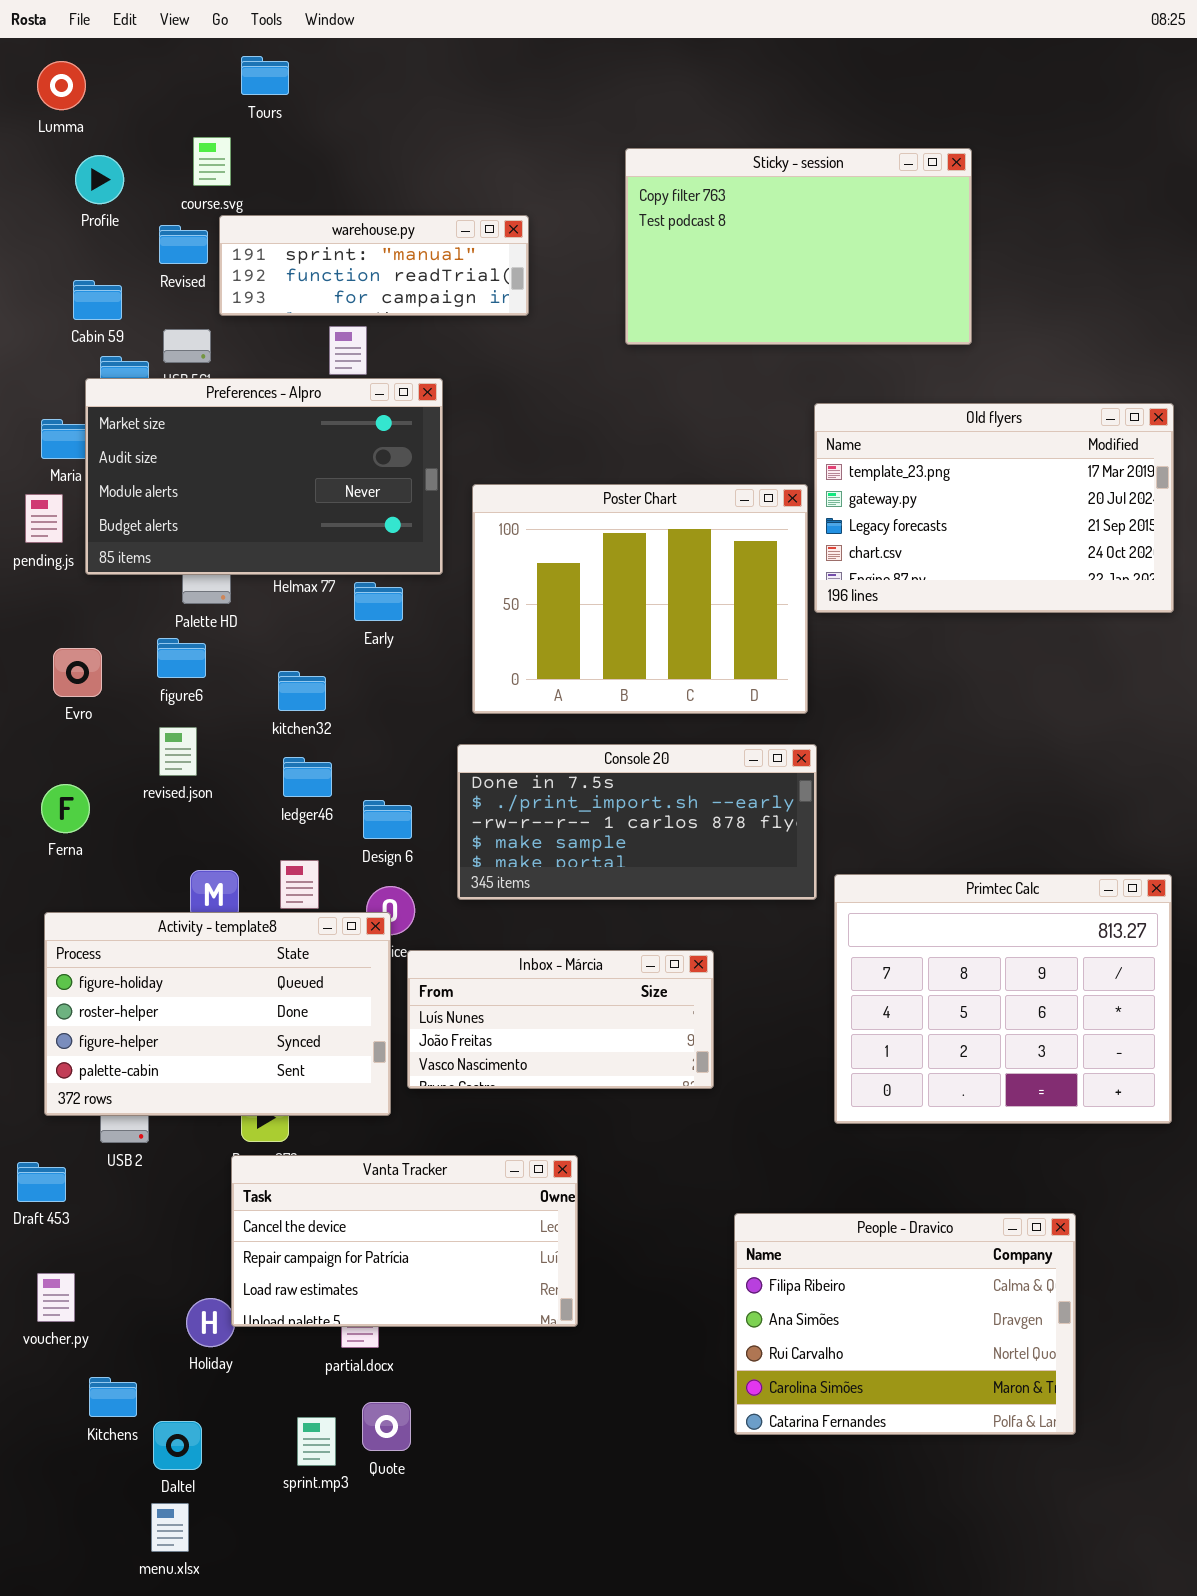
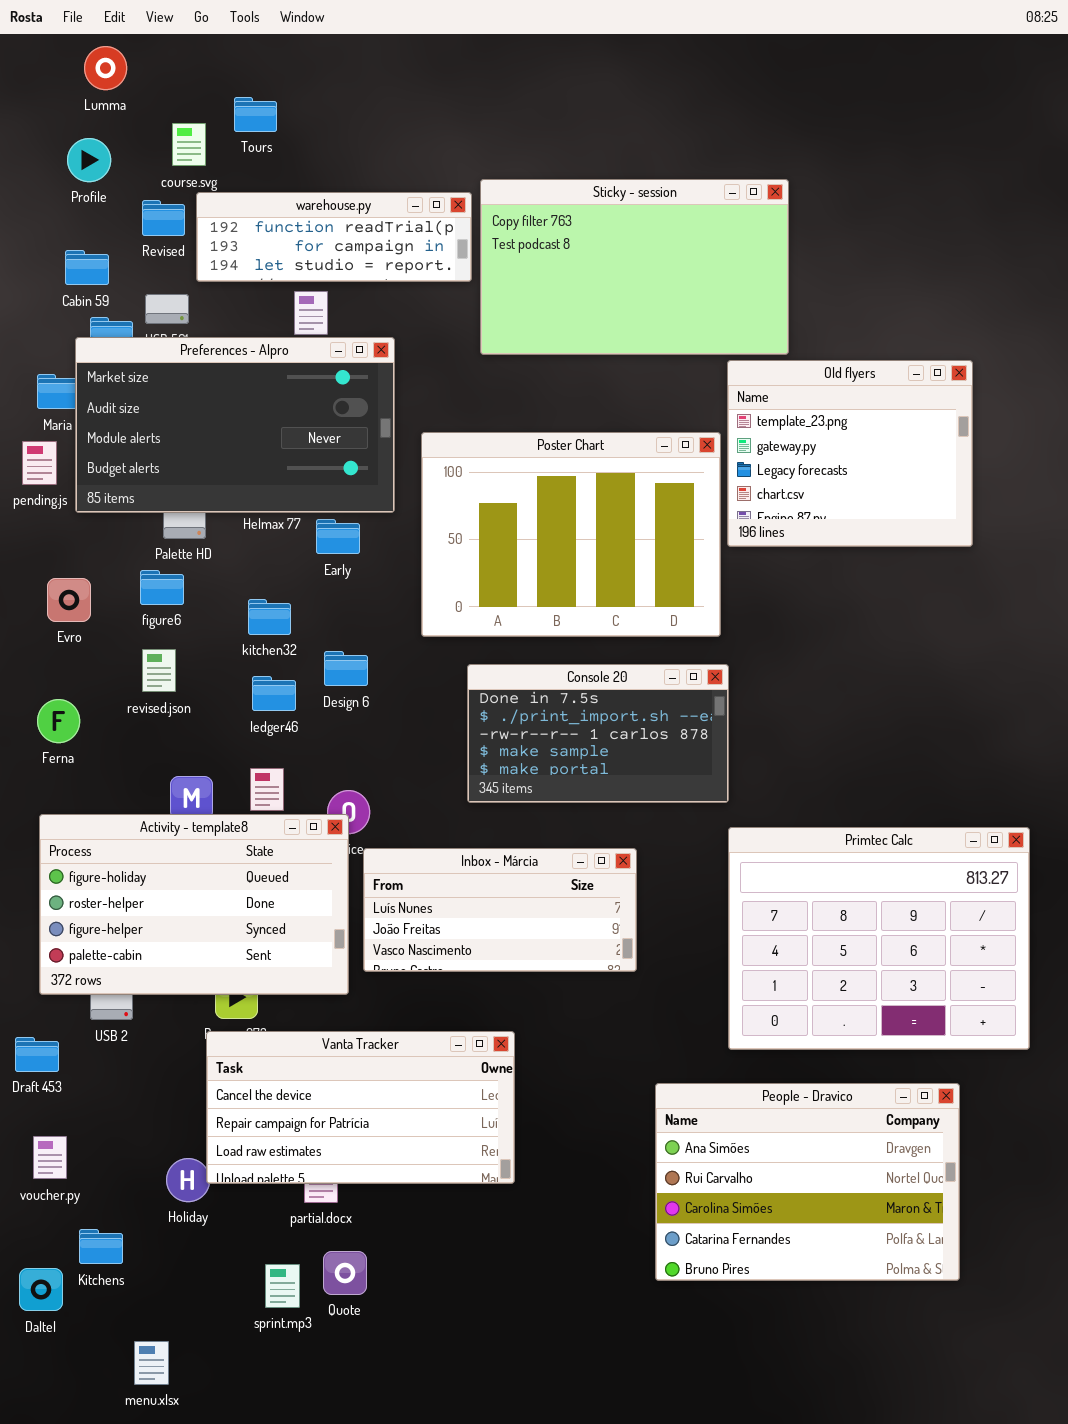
Tours: [241,56,289,95] -> [234,97,277,132], moved
Lumma: [37,61,86,110] -> [84,46,127,90], moved
Sticky - session: [625,148,972,345] -> [480,179,789,355], moved
warehouse.py: [219,215,529,316] -> [196,192,472,282], scrolled down 1 row
Old flyers: [814,403,1174,613] -> [727,360,973,547], resized
Console 20: [457,744,817,900] -> [467,664,729,803], resized
Design 6: [363,800,412,839] -> [324,651,368,686], moved
Primtec Calc: [834,874,1172,1124] -> [728,827,1030,1050], moved
People - Dravico: [734,1213,1076,1435] -> [655,1083,960,1281], scrolled down 1 row
Daltel: [153,1421,202,1470] -> [19,1268,63,1311], moved

